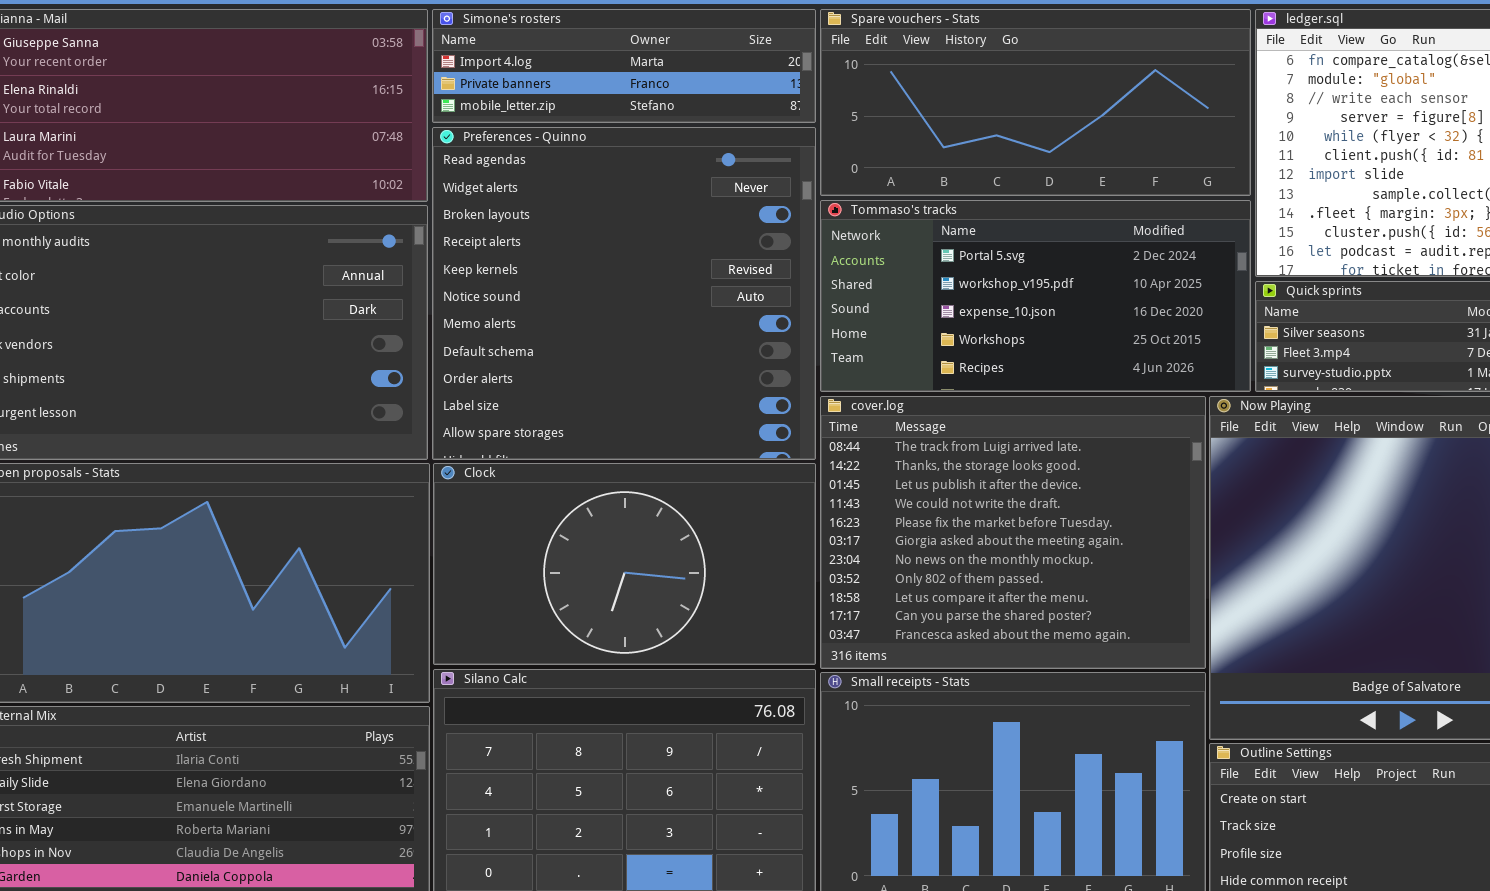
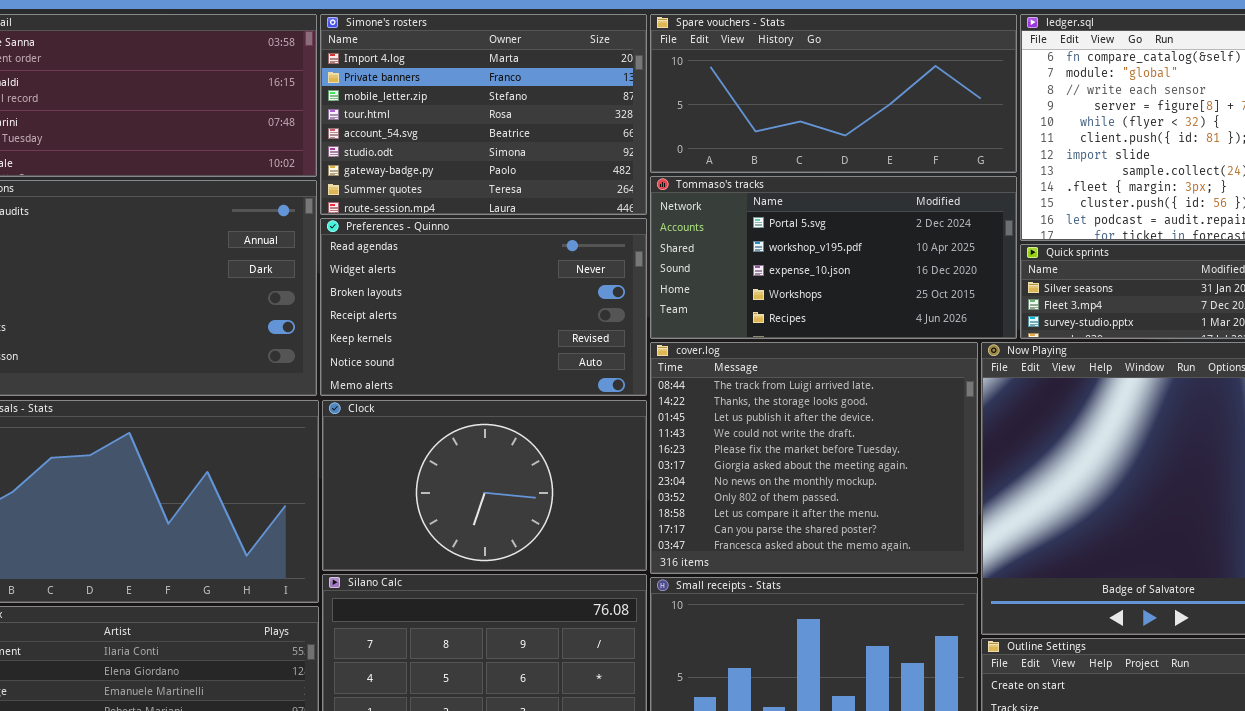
Simone's rosters: [432,9,816,123] -> [320,14,647,215], resized
Preferences - Quinno: [432,127,816,460] -> [320,218,647,396], resized

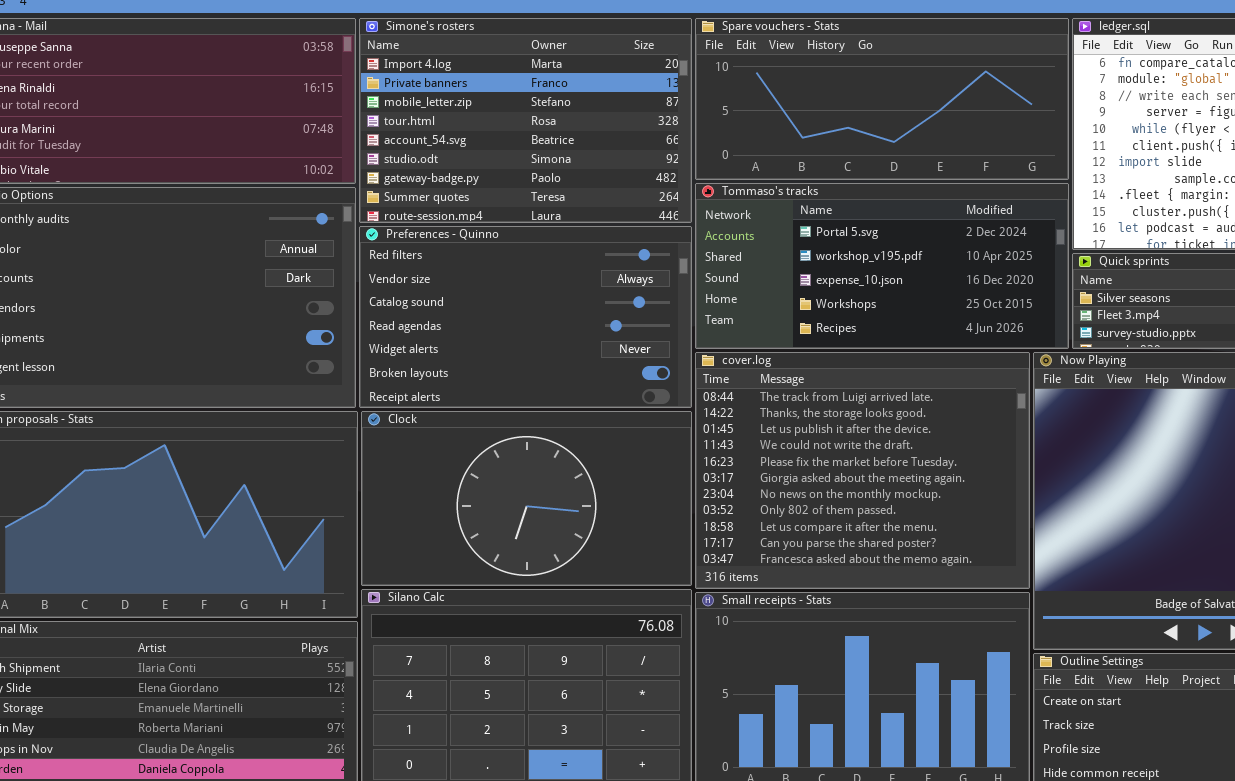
Preferences - Quinno: [320,218,647,396] -> [359,226,692,408], scrolled up 3 rows

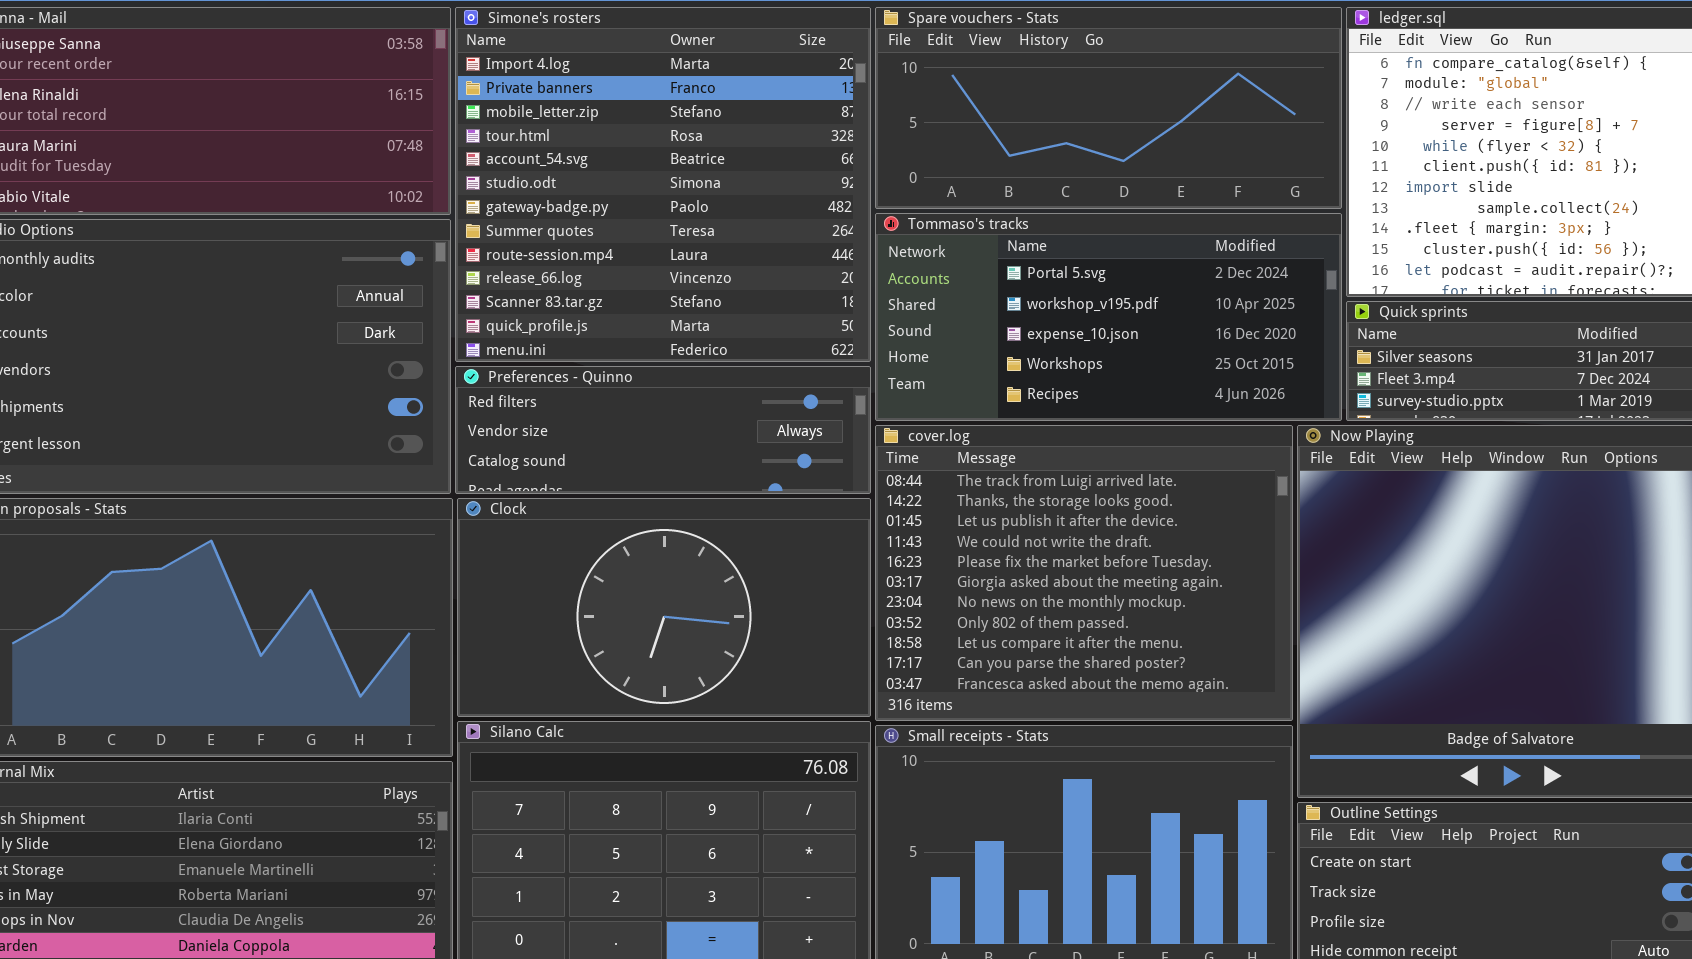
Simone's rosters: [359,18,692,223] -> [455,7,871,362], resized
Preferences - Quinno: [359,226,692,408] -> [455,366,871,494], resized

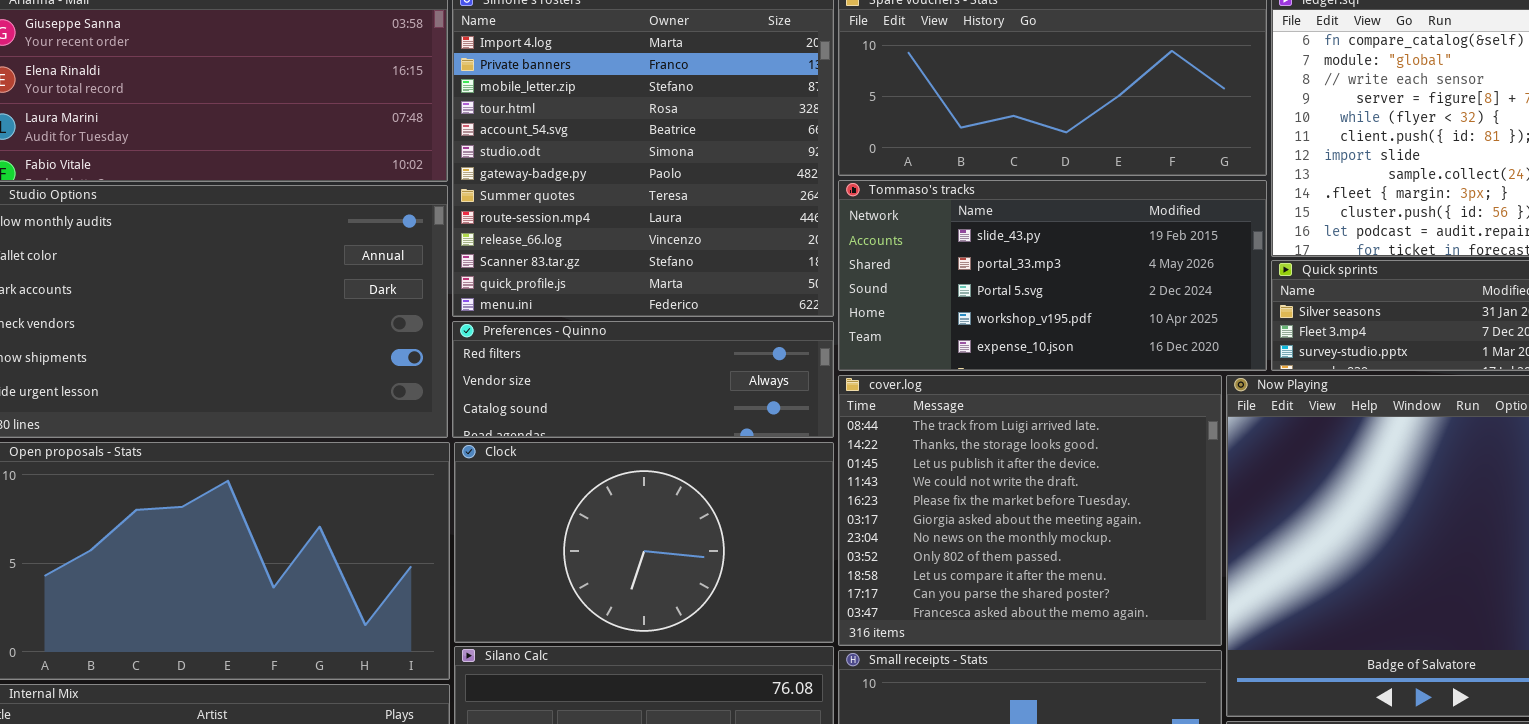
Tommaso's tracks: [875,213,1342,421] -> [838,180,1267,371], scrolled up 2 rows

